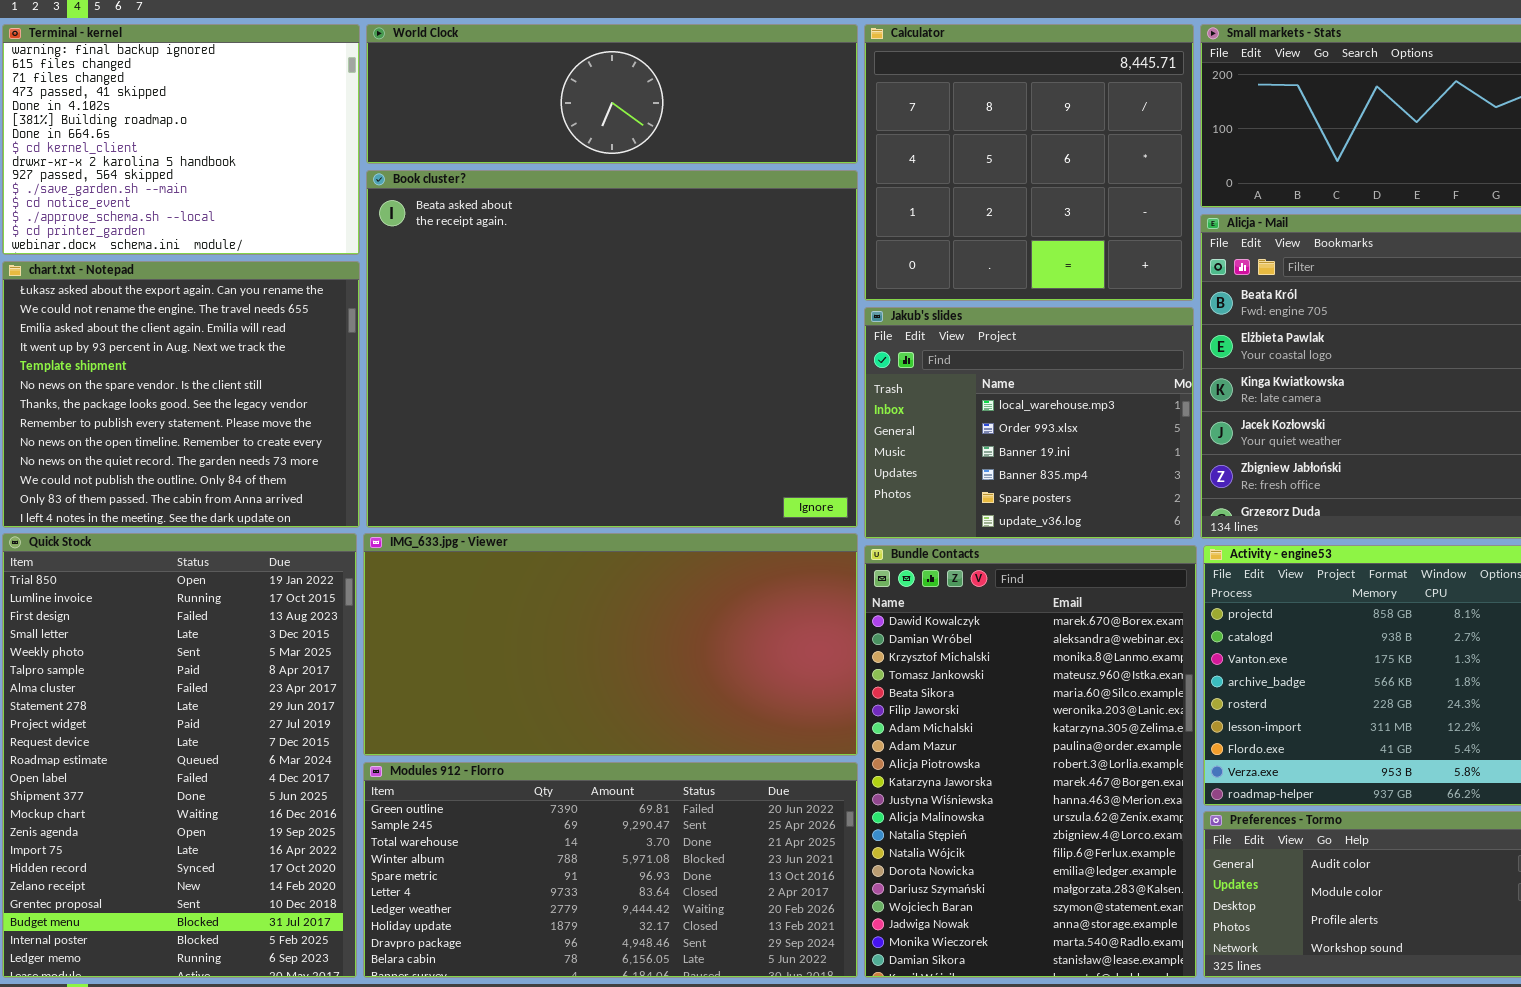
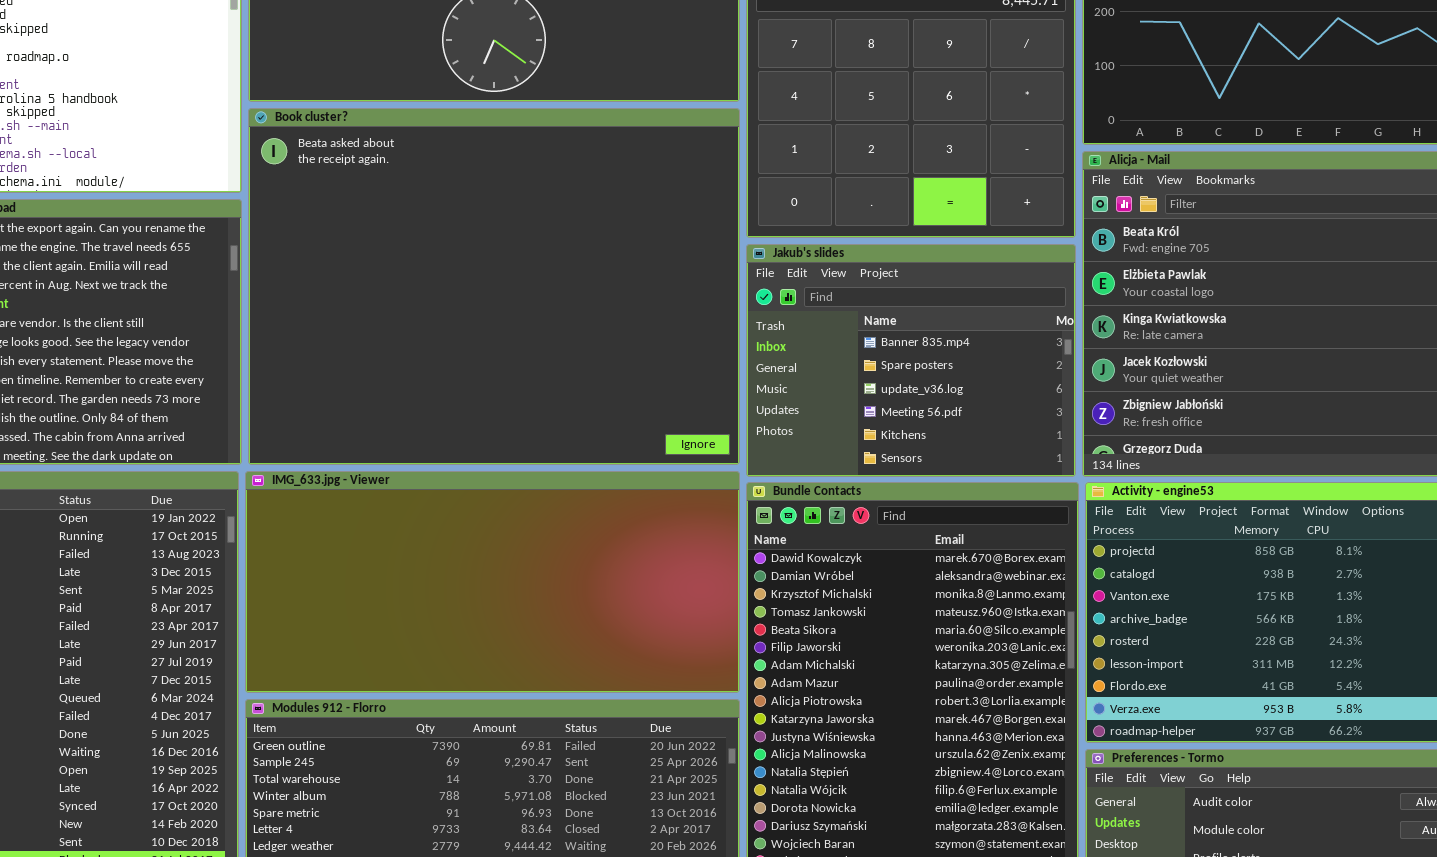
Jakub's slides: [864,307,1194,539] -> [746,244,1076,477], scrolled down 3 rows

